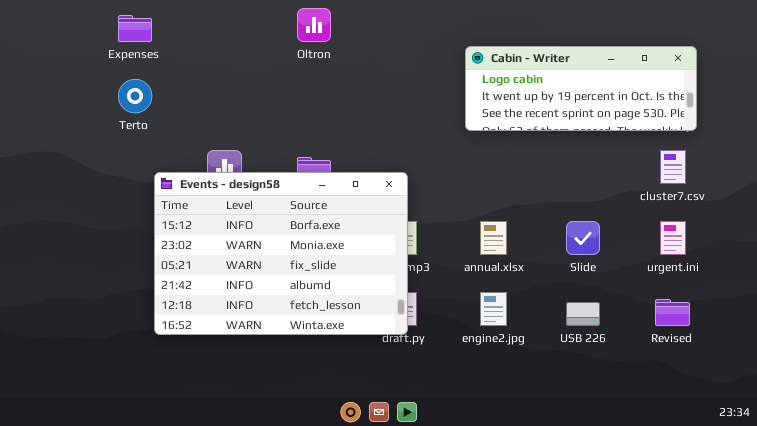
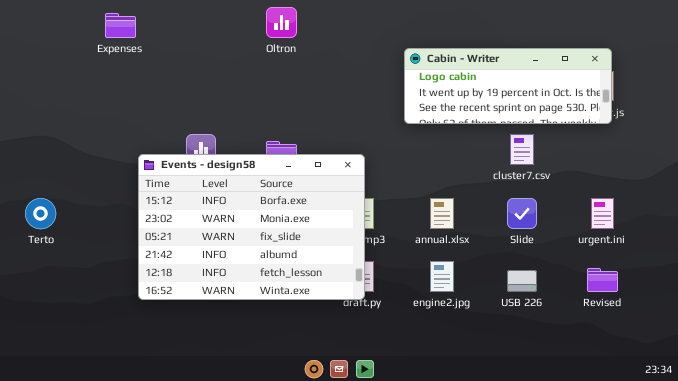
Cabin - Writer: [465,46,697,131] -> [404,48,612,124], moved
Terto: [118,79,152,113] -> [25,198,56,229], moved
cluster7.csv: [660,150,686,184] -> [510,134,534,165], moved

